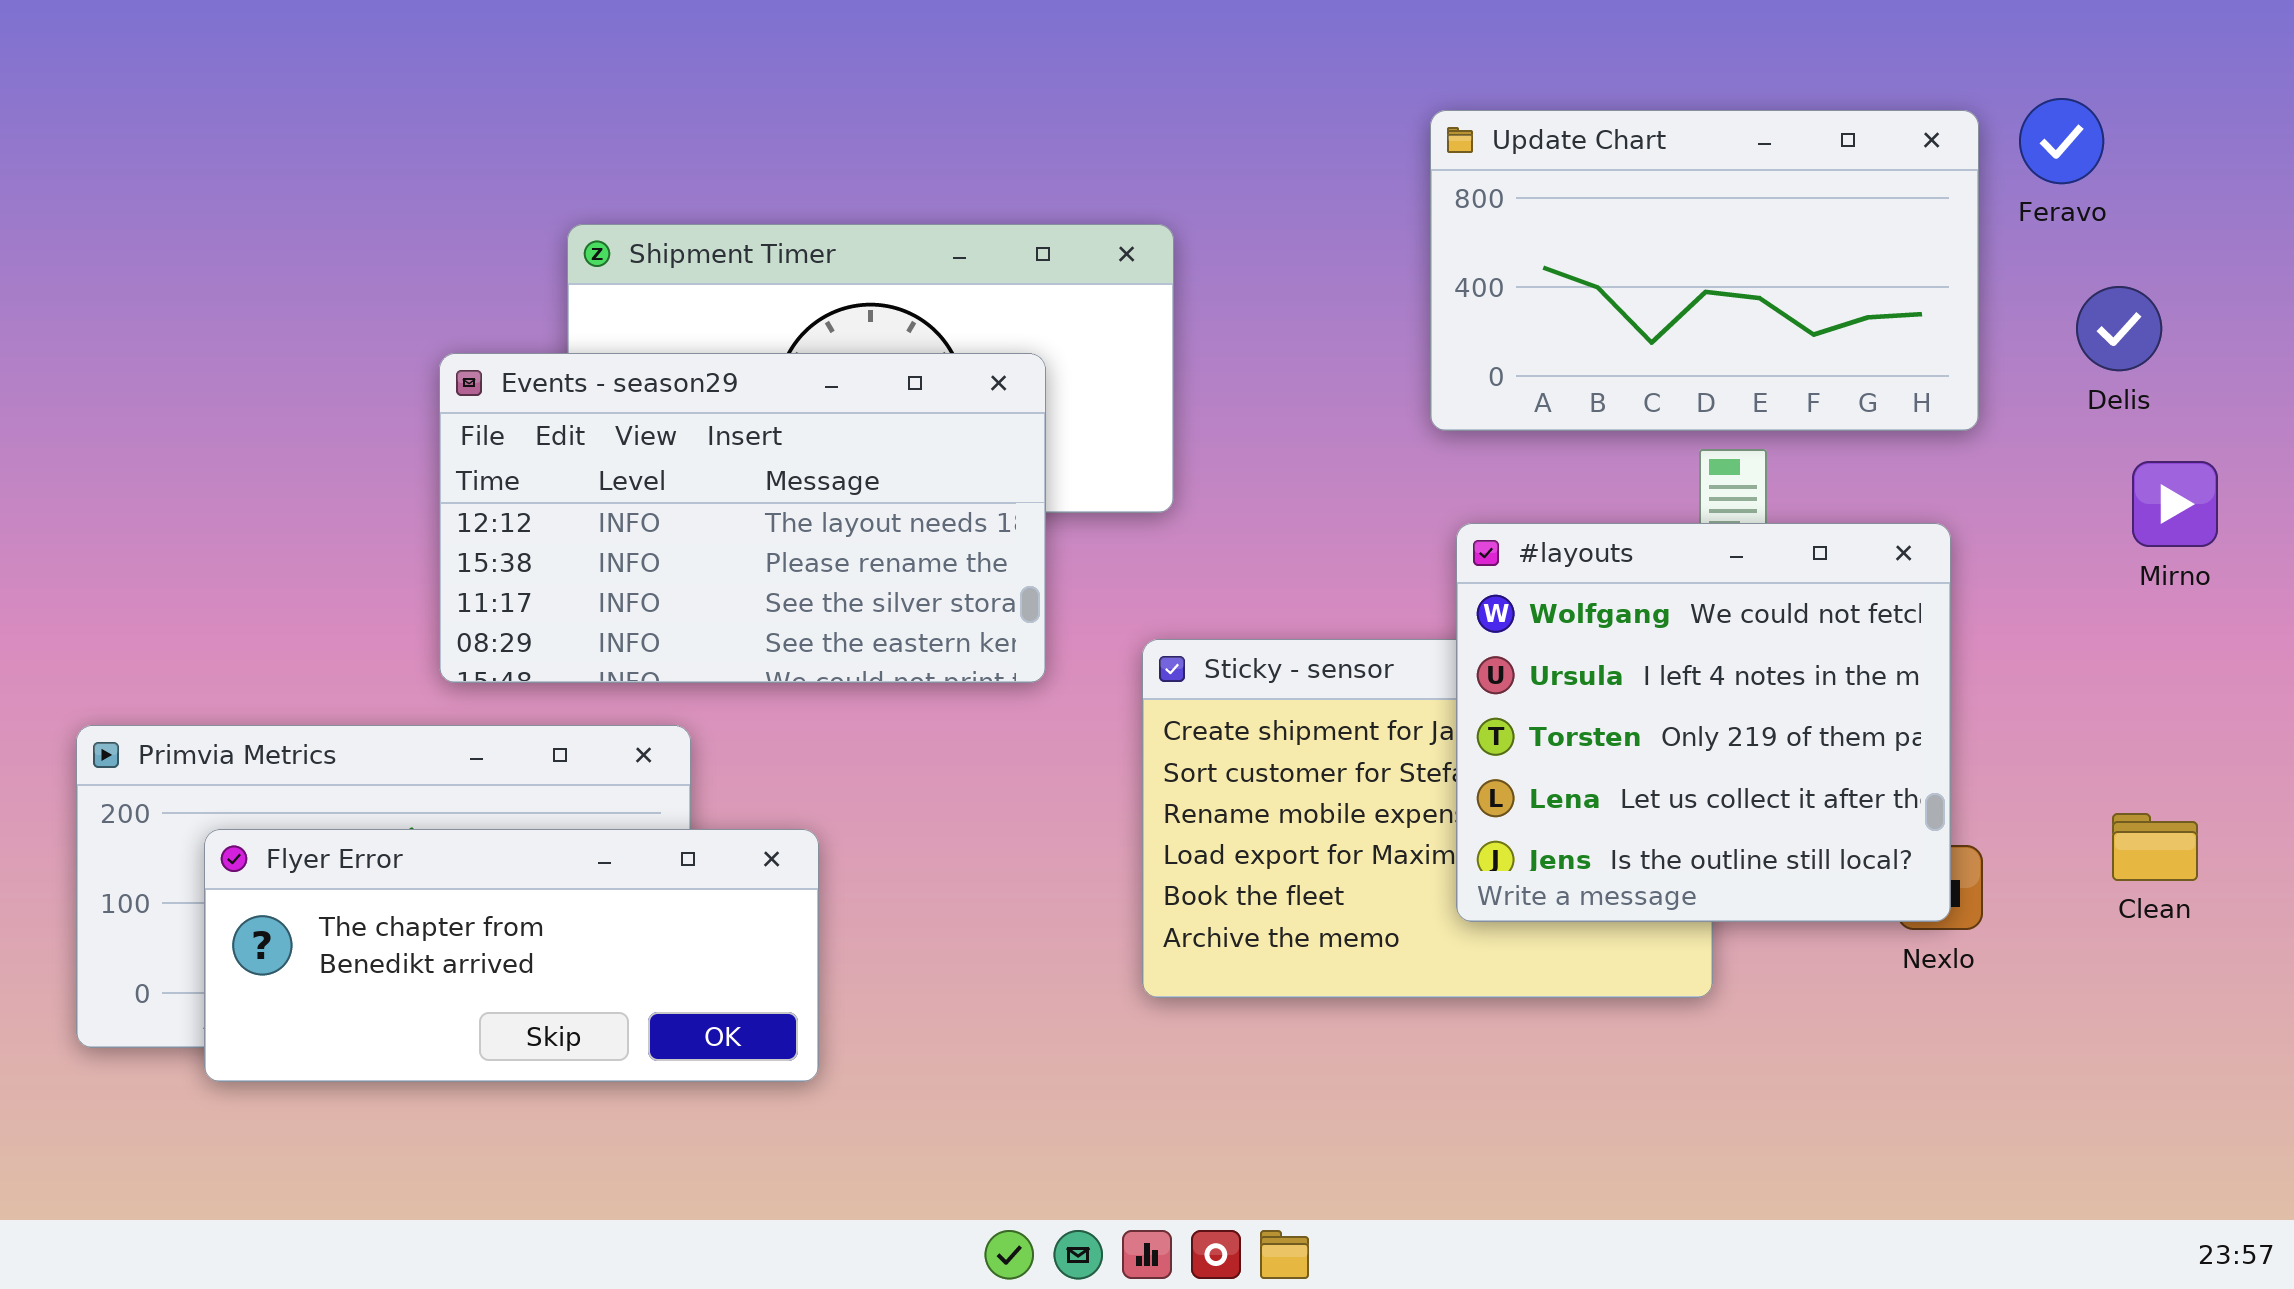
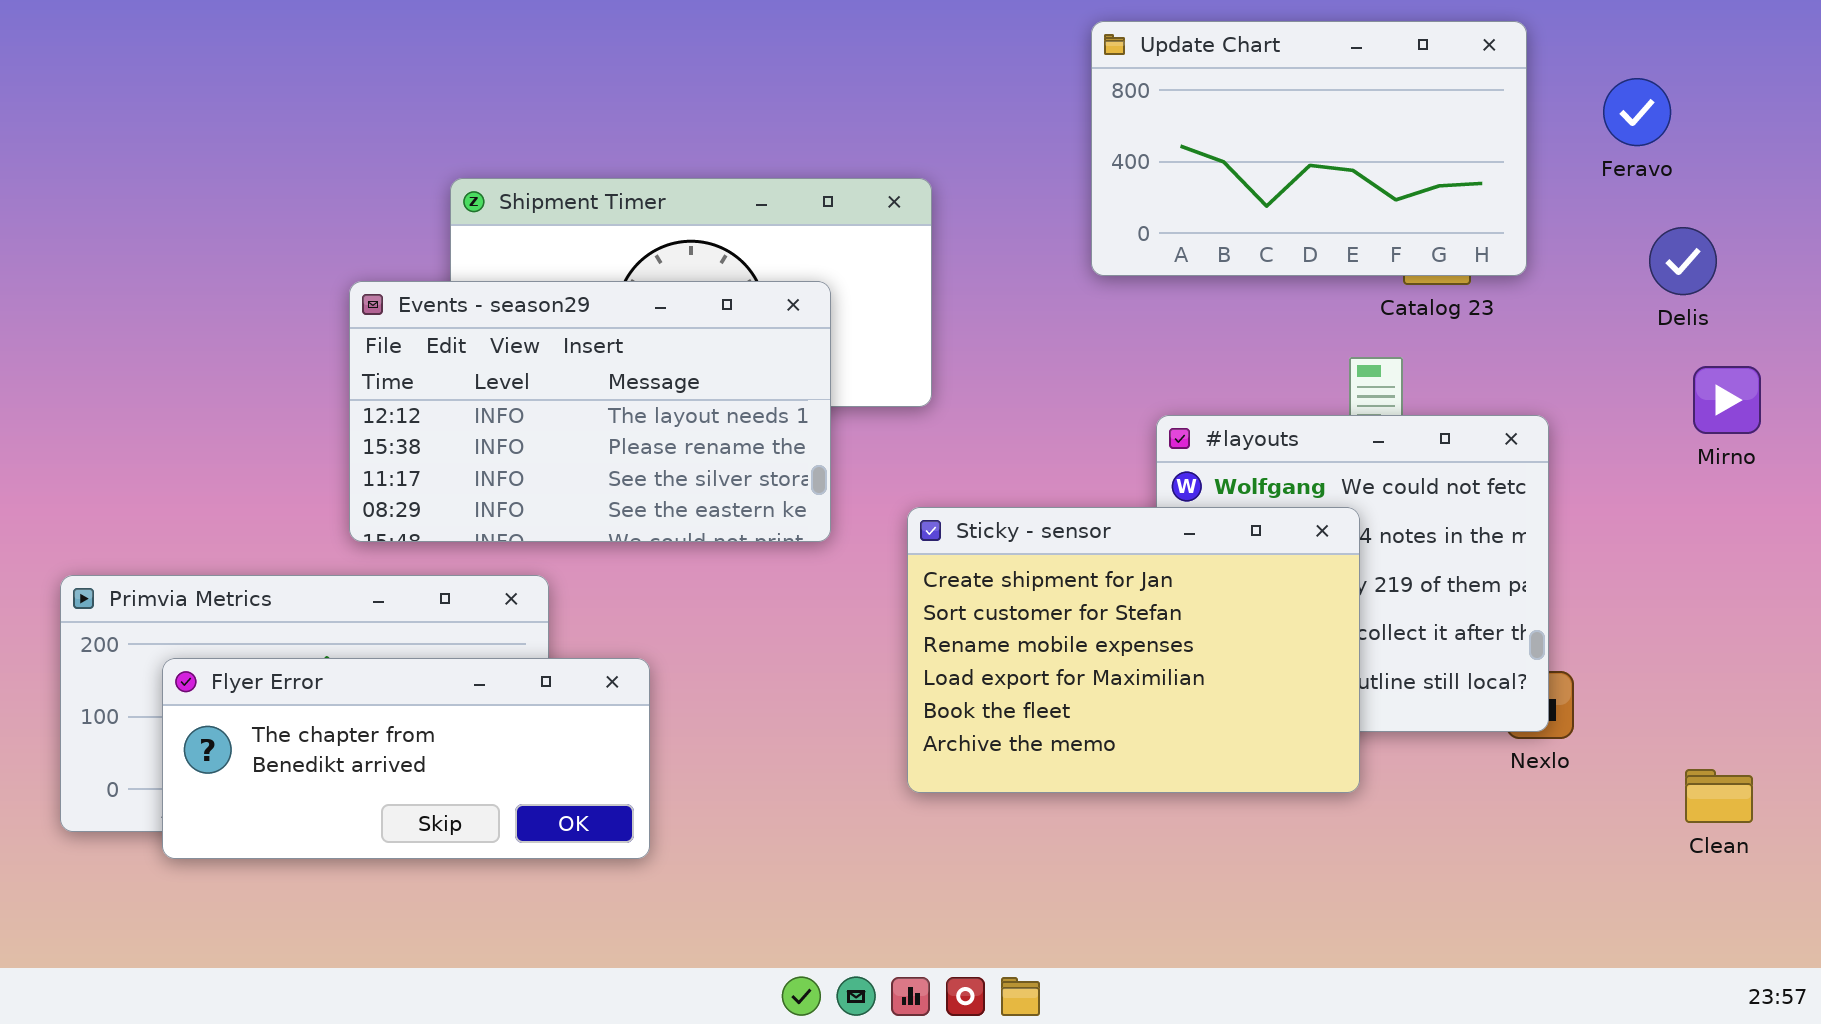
Update Chart: [1430,110,1979,431] -> [1091,21,1527,276], moved
Sticky - sensor: [1142,639,1713,998] -> [907,507,1360,793], raised
Clean: [2112,813,2198,881] -> [1685,769,1753,823], moved

